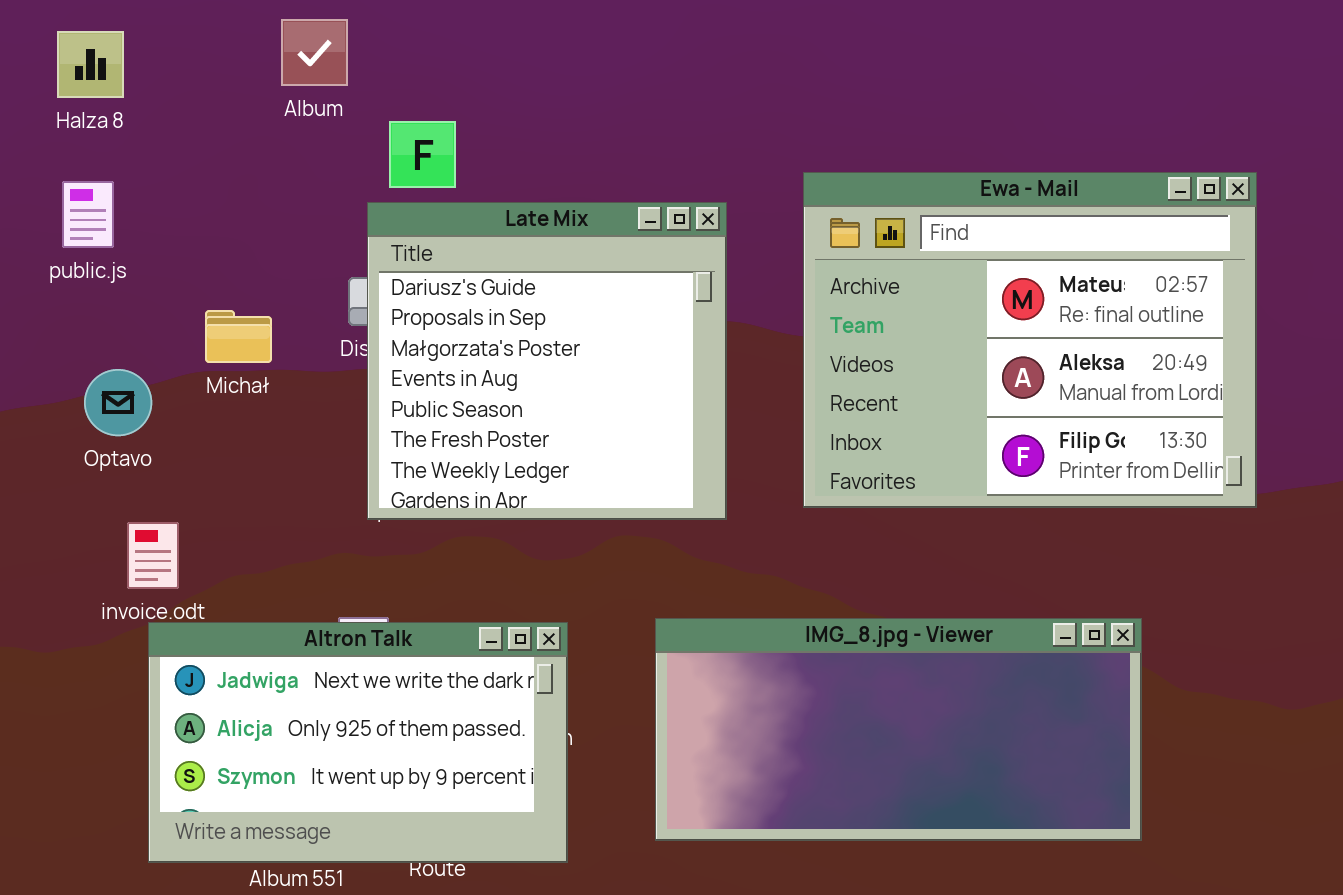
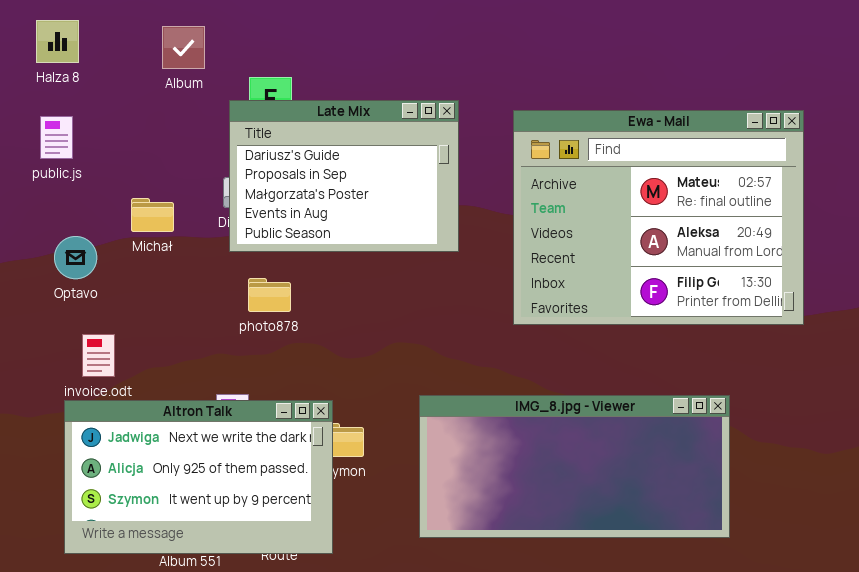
Album: [281,19,348,86] -> [162,26,205,69], moved
Late Mix: [367,202,727,520] -> [229,100,459,252], moved, resized
Altron Talk: [148,622,568,863] -> [64,400,333,554], moved

